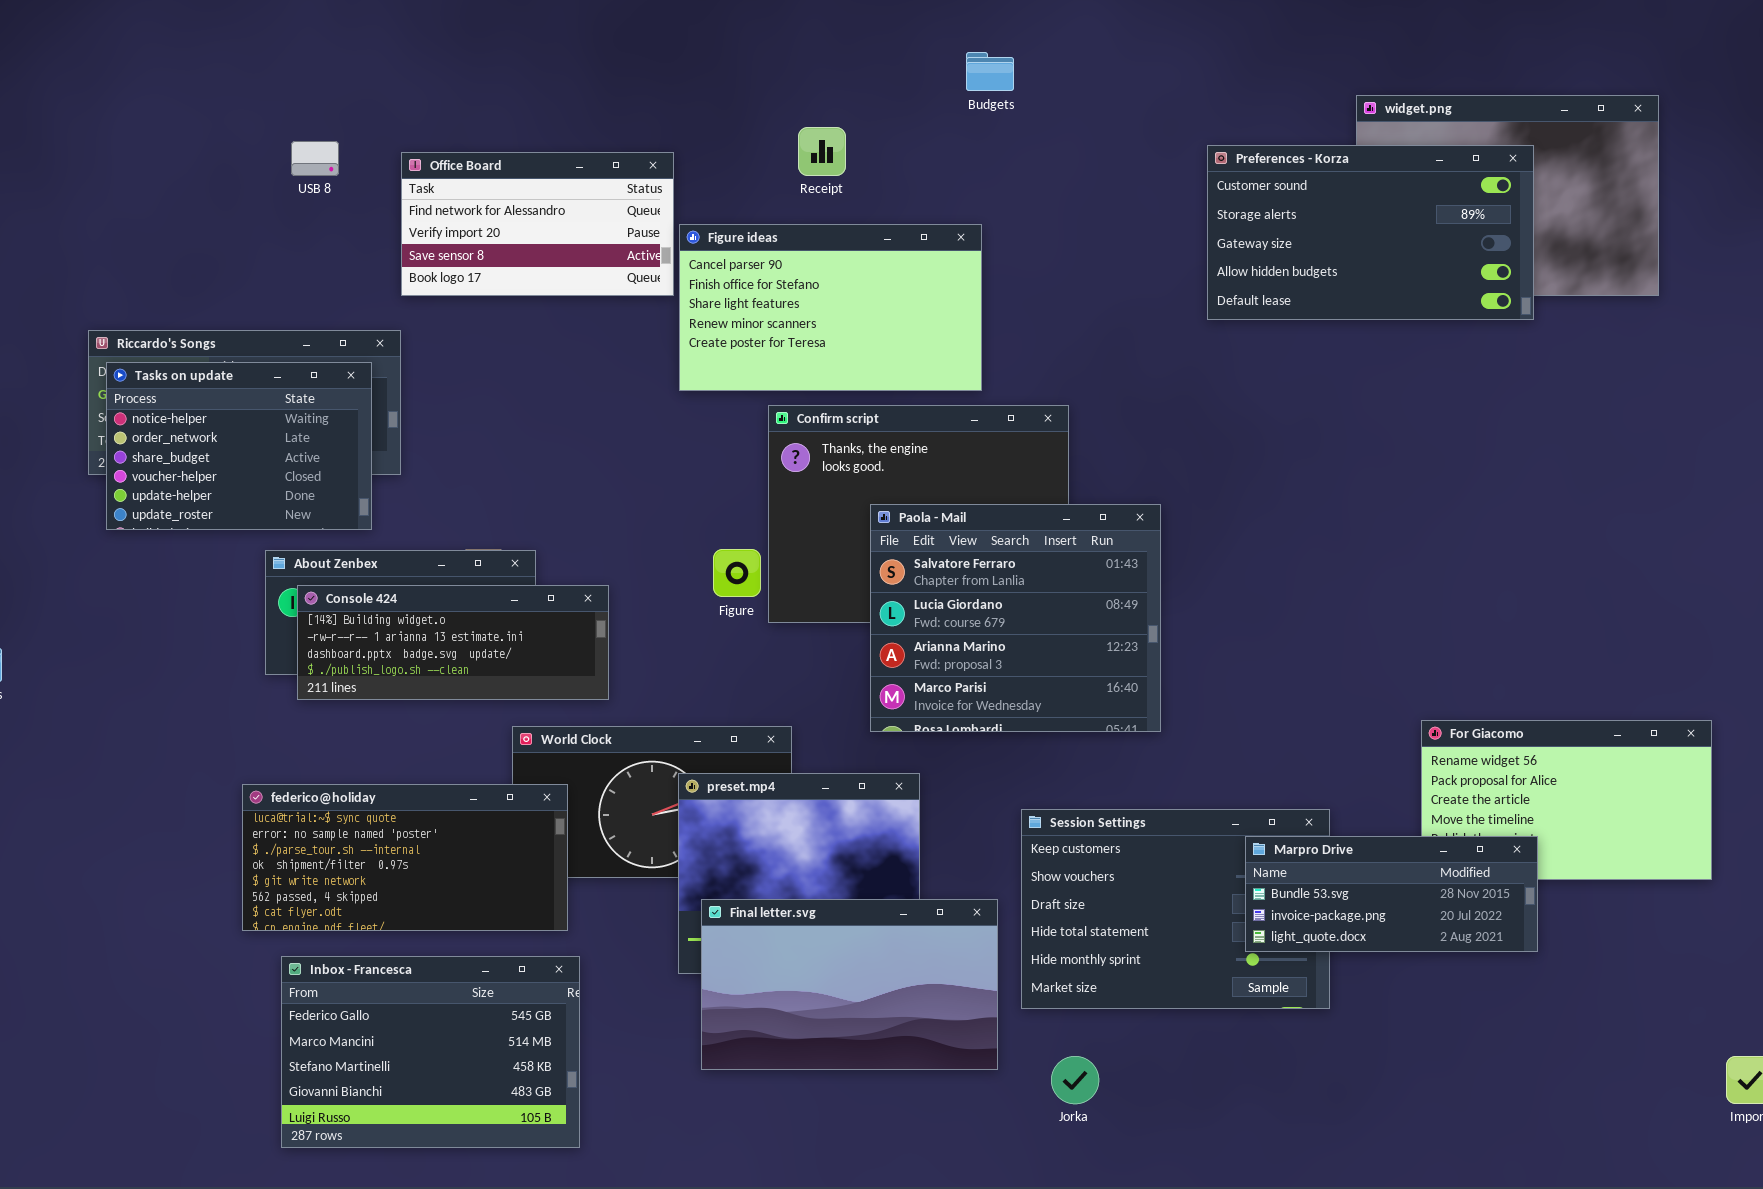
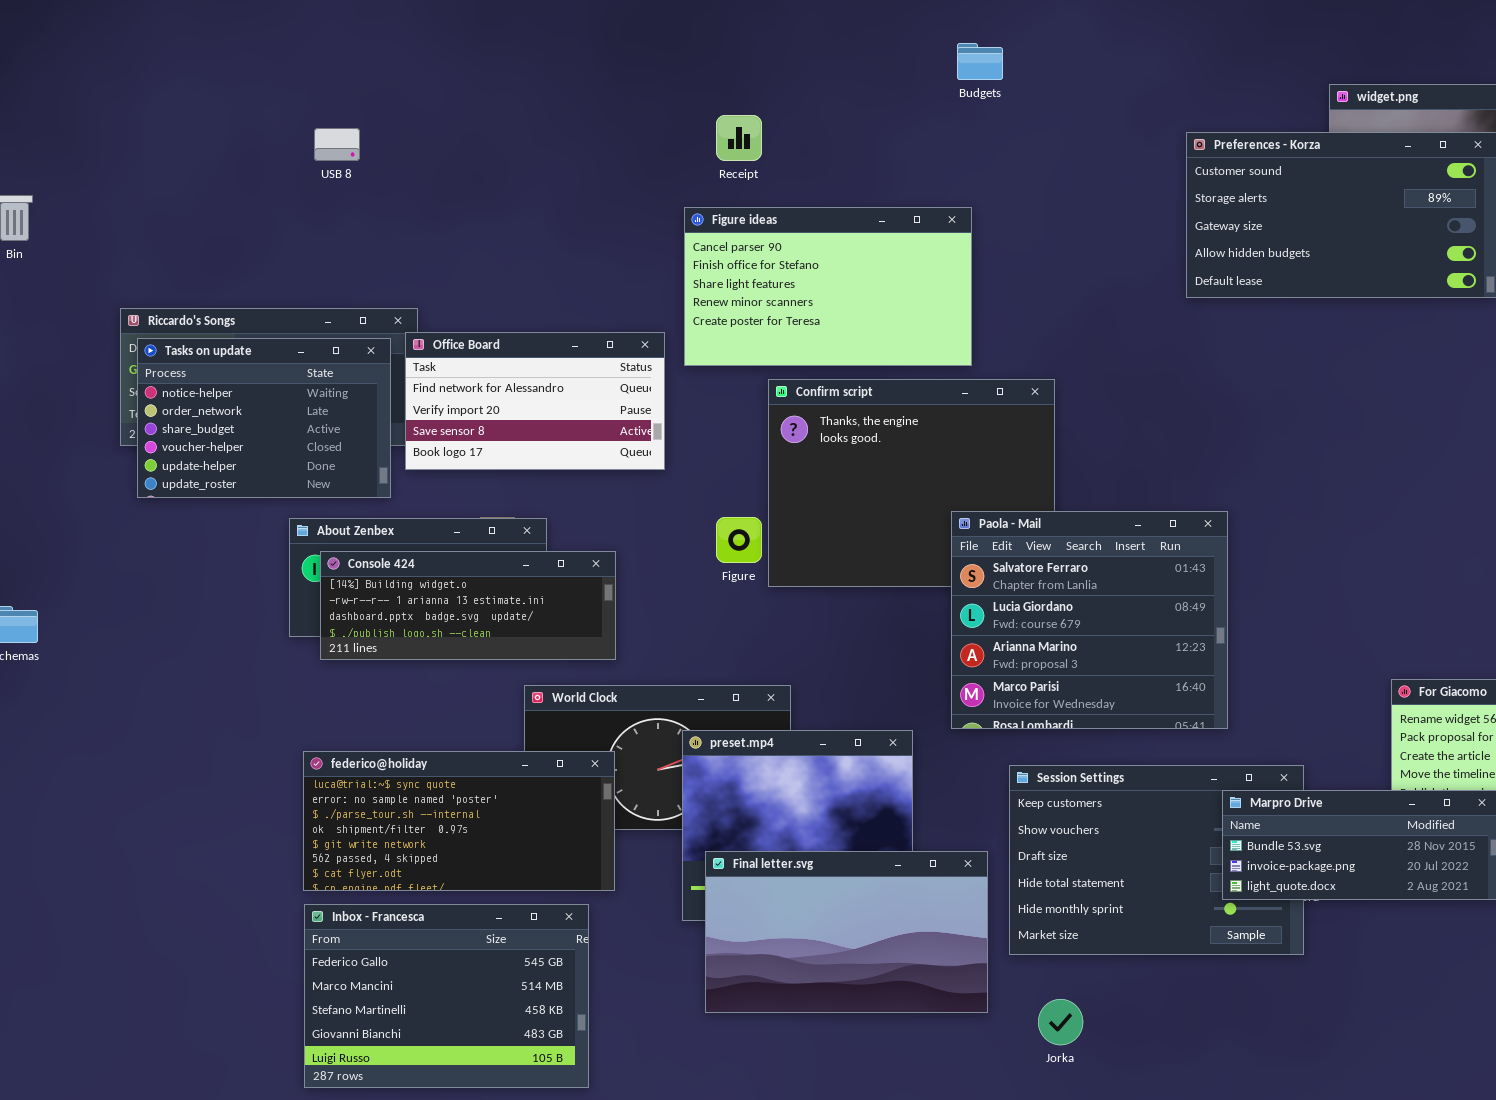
Receipt: [798,127,846,176] -> [716,115,762,161], moved
Office Board: [401,152,674,296] -> [405,332,665,470], moved
Paola - Mail: [870,504,1161,732] -> [951,511,1228,729], moved
federico@holiday: [242,784,568,931] -> [303,751,615,891], moved

